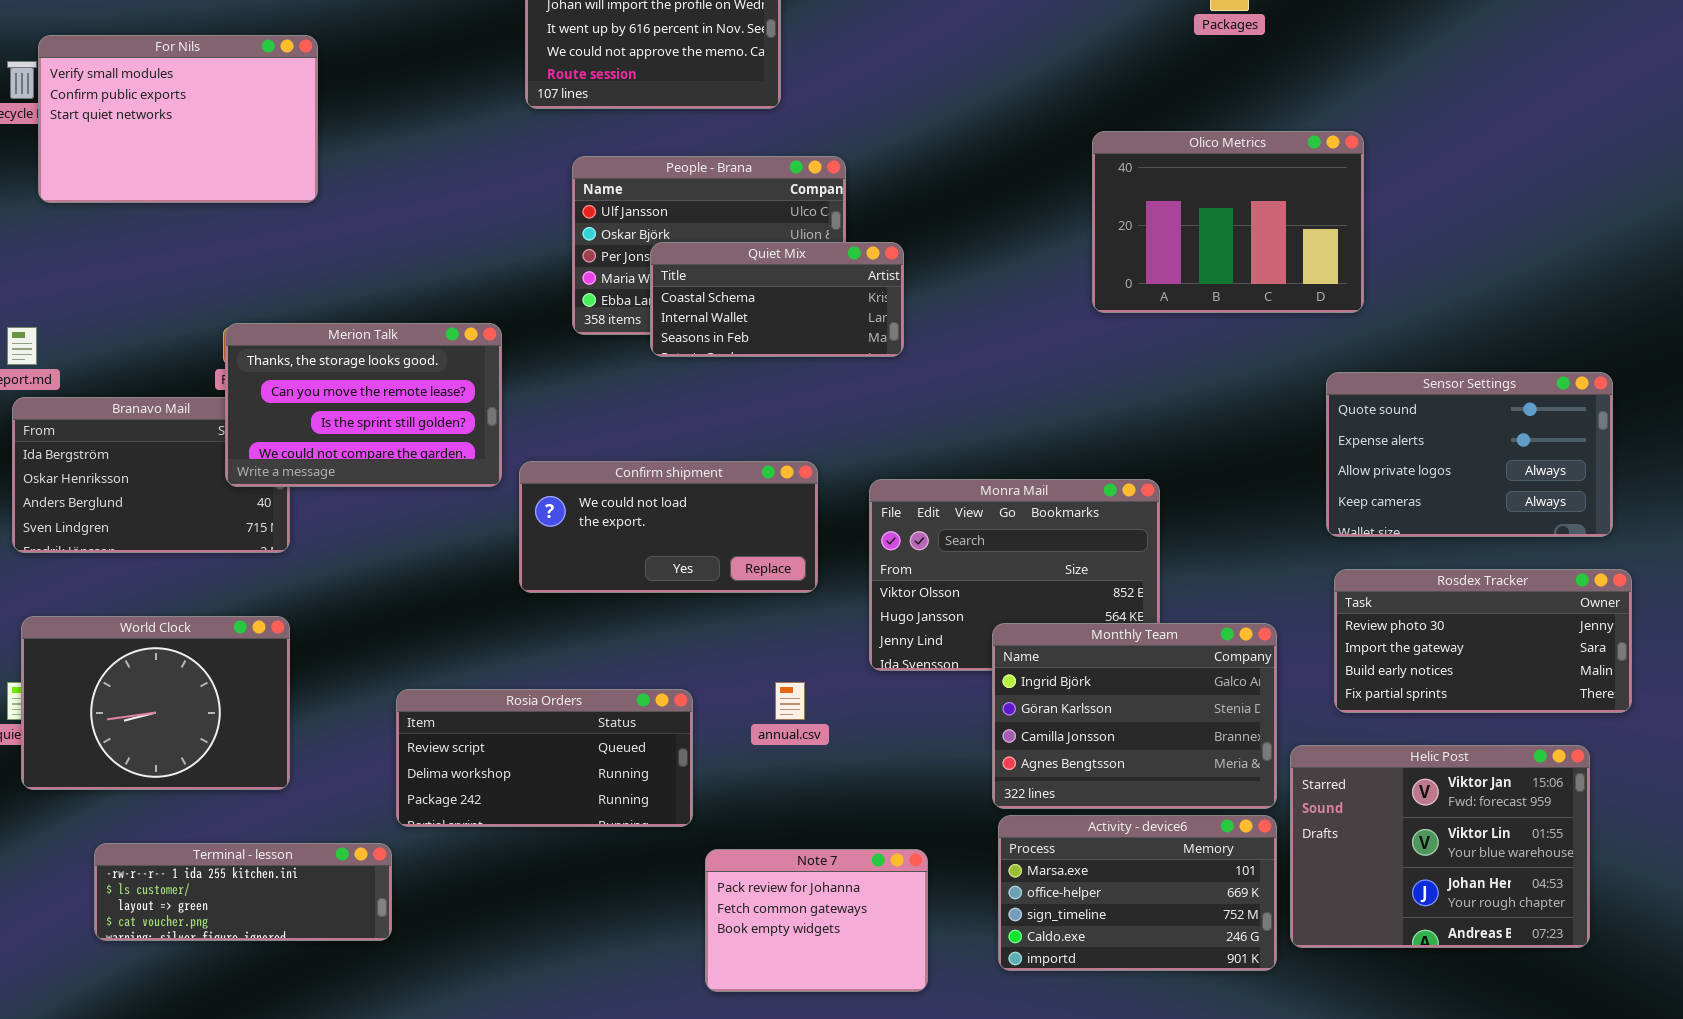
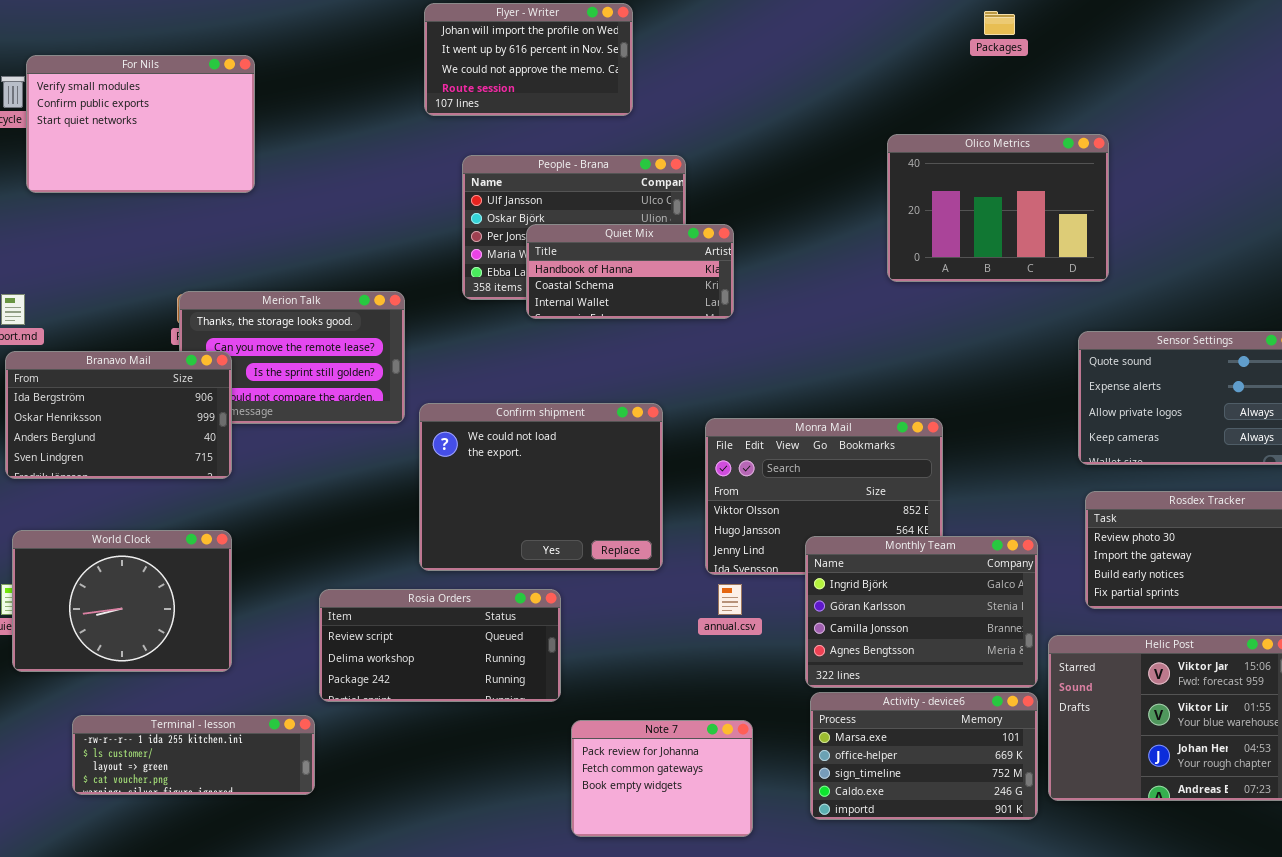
Quiet Mix: [650,242,904,357] -> [526,224,734,319], scrolled up 1 row
Branavo Mail: [12,397,290,553] -> [5,351,232,479], raised
Confirm shipment: [519,461,818,593] -> [419,403,663,571], resized
annual.csv: [775,682,805,720] -> [718,584,742,615], moved

